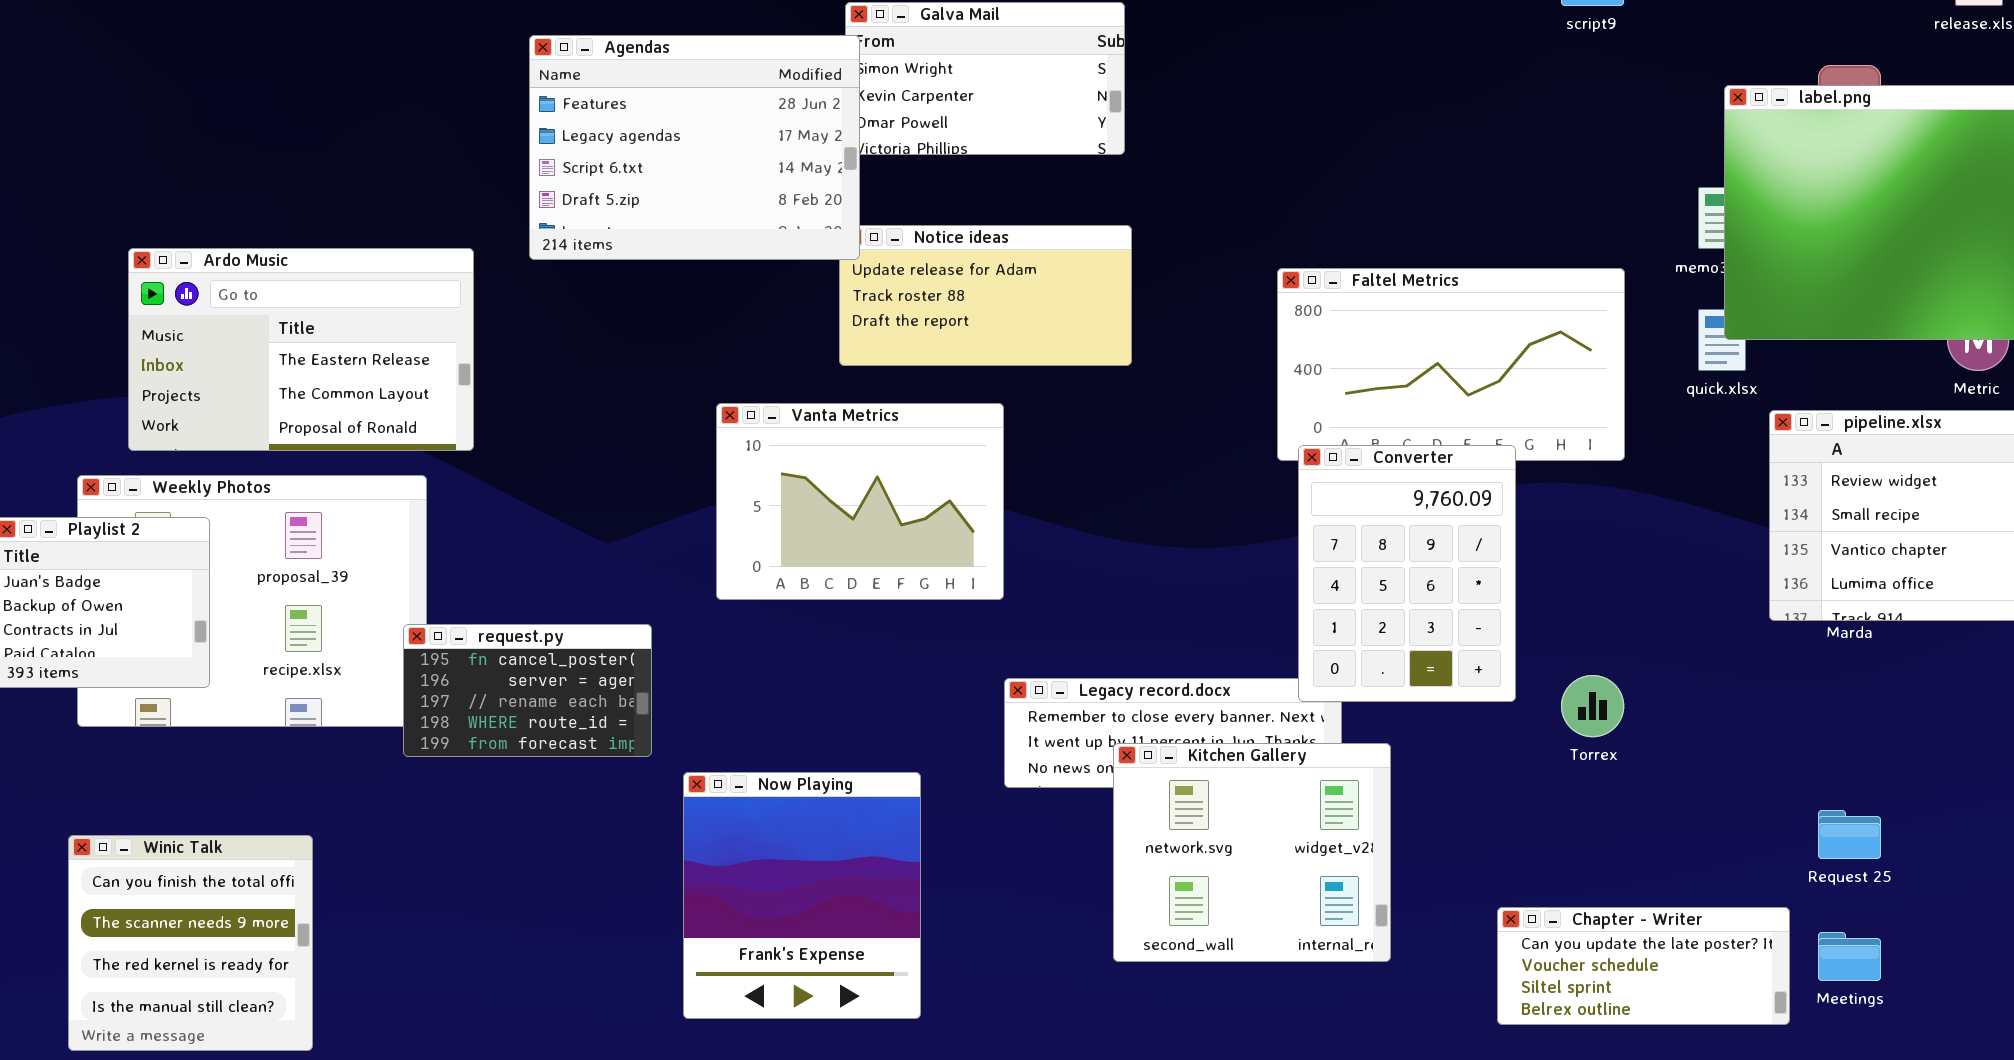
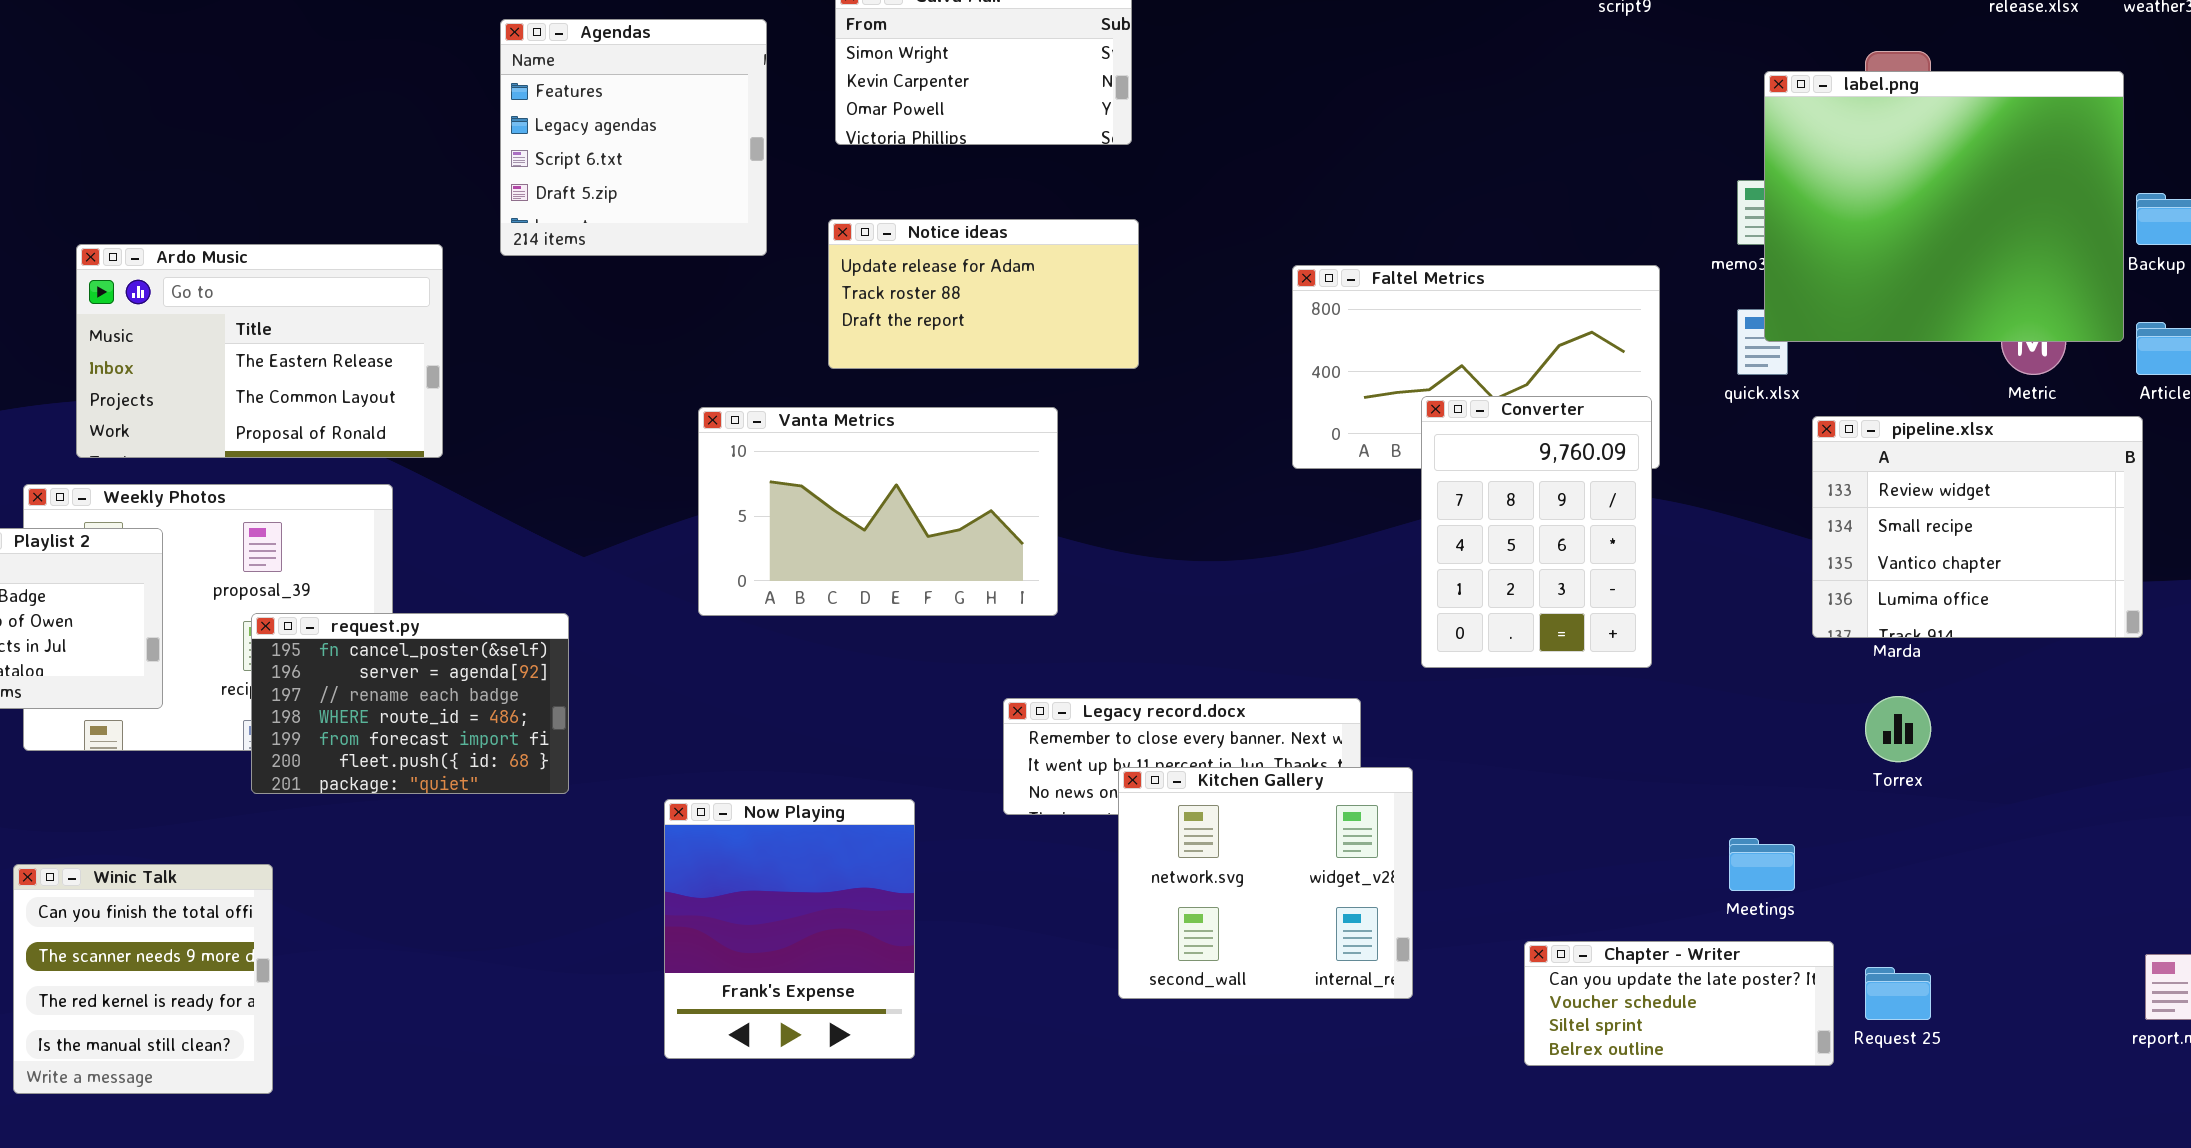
Agendas: [529,35,860,260] -> [500,19,767,256], resized
Vanta Metrics: [716,403,1004,600] -> [698,407,1058,616], resized
Converter: [1298,445,1516,702] -> [1421,396,1652,668], moved
request.py: [403,624,652,757] -> [251,613,569,794], moved, resized
Torrex: [1561,675,1624,737] -> [1865,696,1931,762], moved
Request 25: [1818,810,1881,859] -> [1865,967,1931,1020], moved
Meetings: [1818,932,1881,981] -> [1729,838,1795,891], moved

